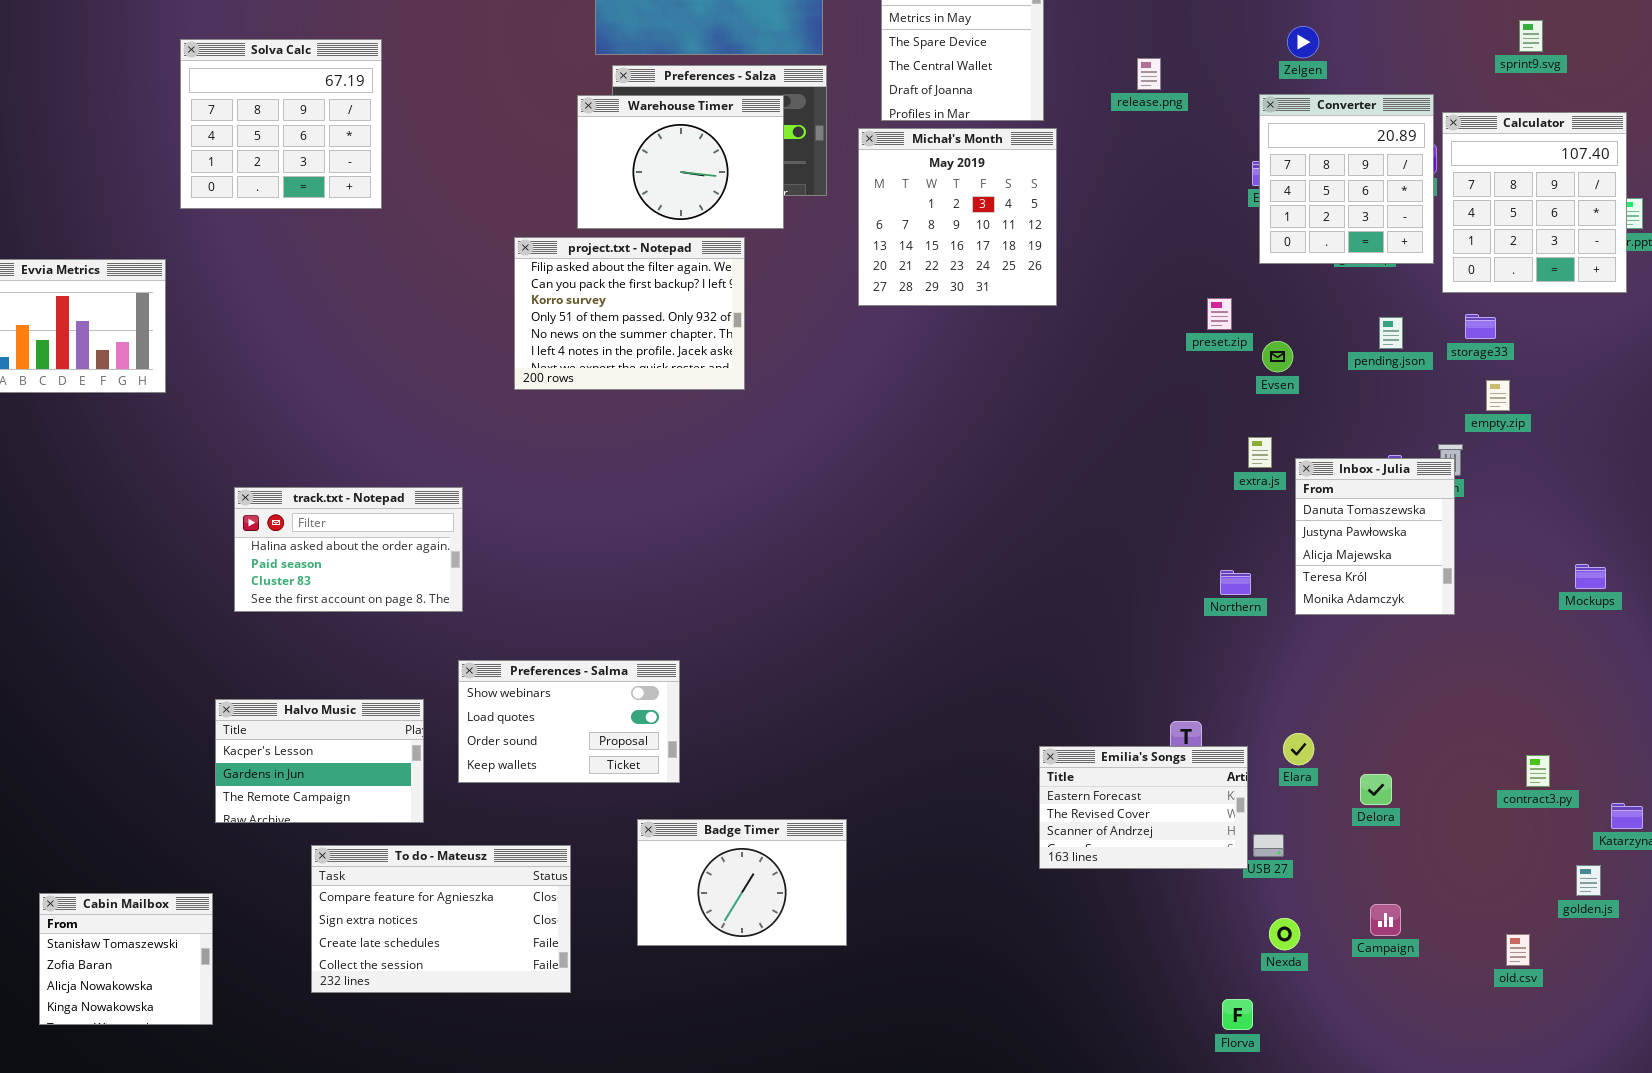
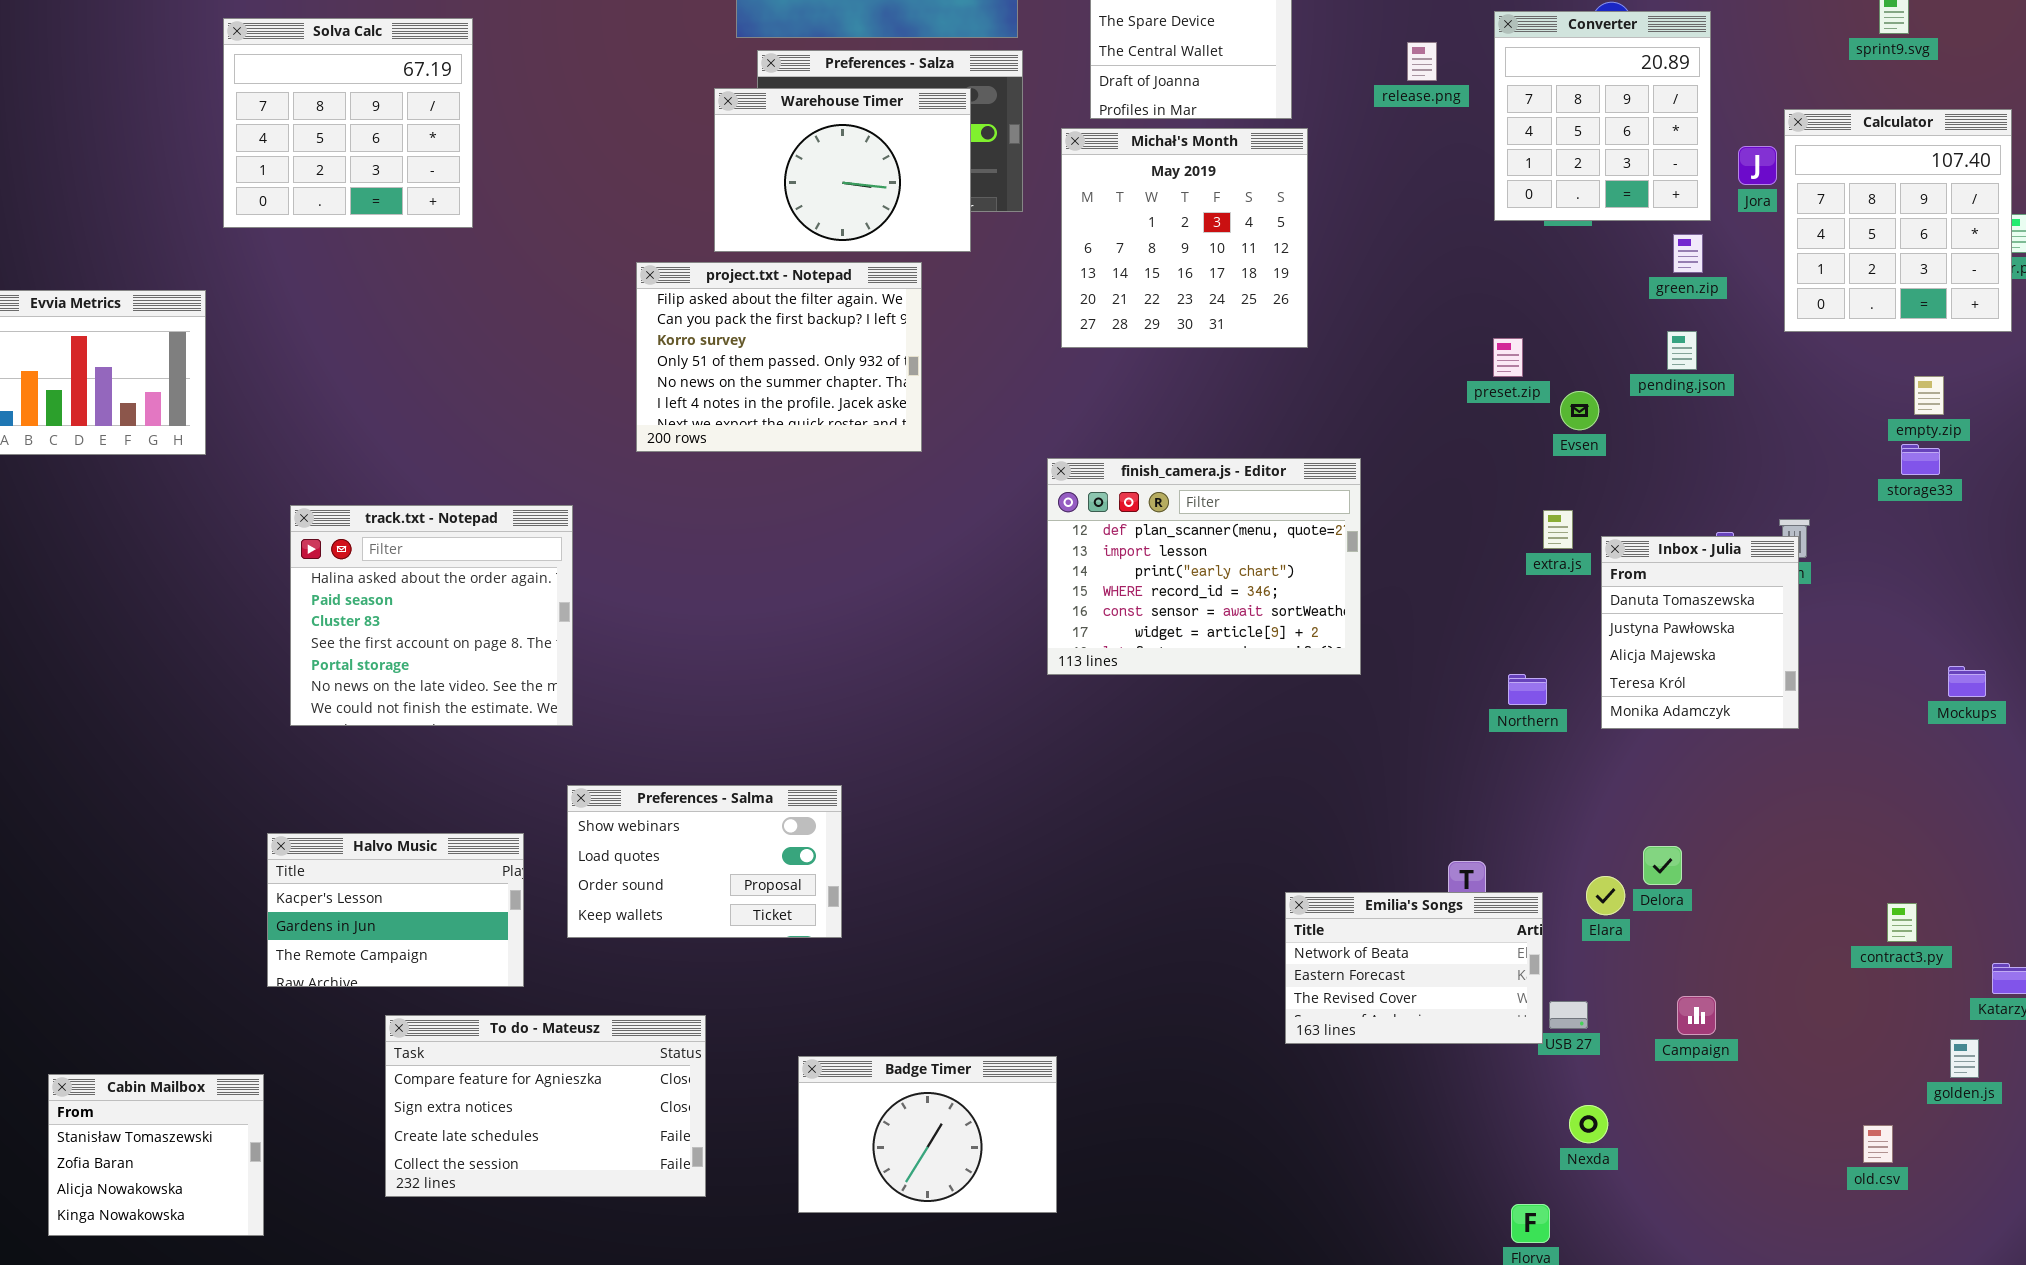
Converter: [1259,94,1434,264] -> [1494,11,1711,221], moved
storage33: [1465,314,1496,339] -> [1901,444,1940,475], moved
pending.json: [1379,317,1403,349] -> [1667,331,1697,370], moved
empty.zip: [1486,380,1510,411] -> [1914,376,1944,415], moved
finish_camera.js - Editor: none -> [1047,458,1361,675], opened
track.txt - Notepad: [234,487,463,612] -> [290,505,573,726], resized
Emilia's Songs: [1039,746,1248,869] -> [1285,892,1543,1044], scrolled up 1 row
Delora: [1360,774,1392,805] -> [1643,846,1682,885], moved
Badge Timer: [637,819,847,946] -> [798,1056,1057,1213], moved
Campaign: [1370,904,1401,936] -> [1677,996,1716,1035], moved

